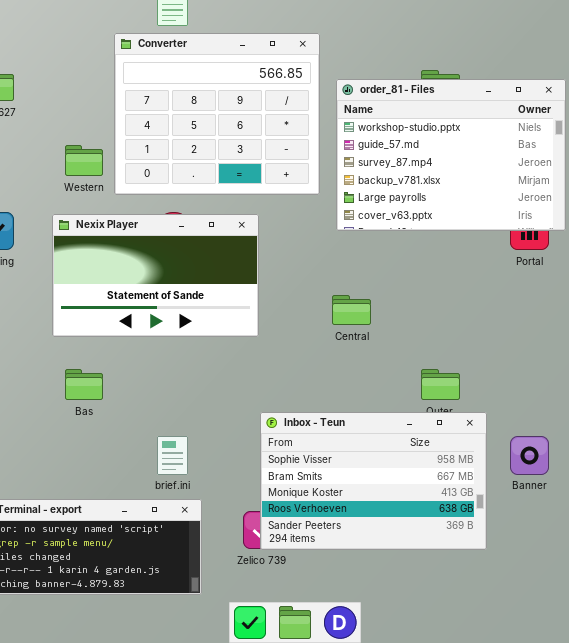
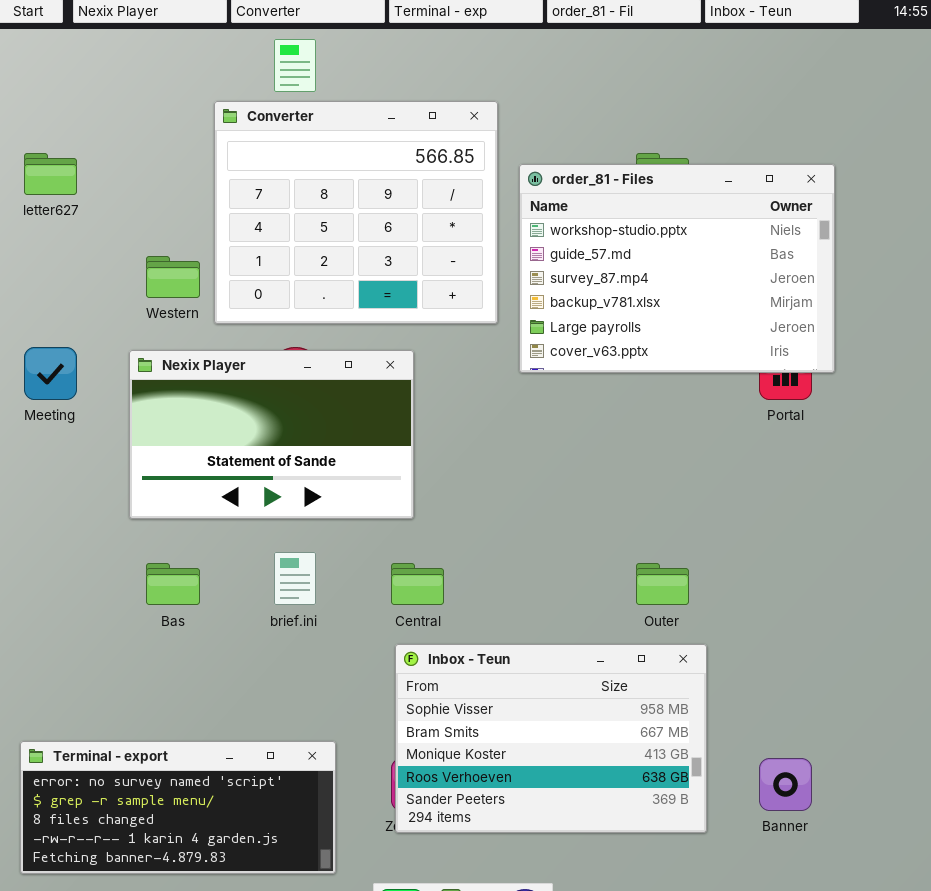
Central: [332,295,371,325] -> [391,563,444,605], moved
Inbox - Teun: [260,412,487,550] -> [395,644,707,833], moved
brief.ini: [157,436,188,475] -> [274,552,316,605], moved
Banner: [510,436,549,475] -> [759,758,812,811], moved

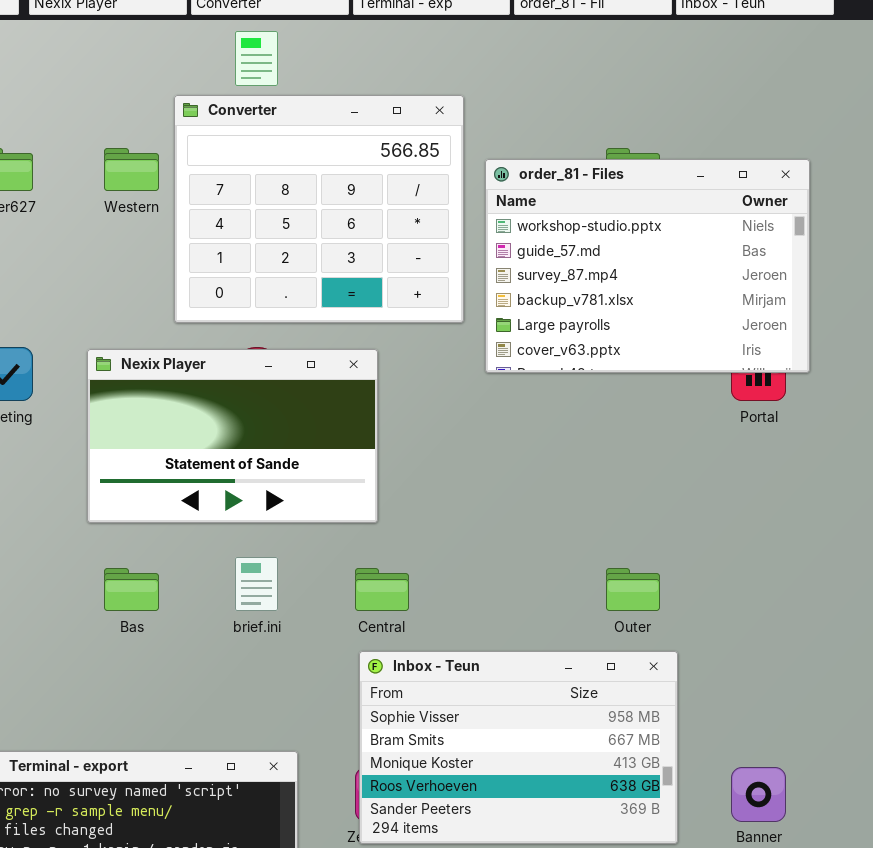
Western: [146,256,200,298] -> [104,148,159,191], moved

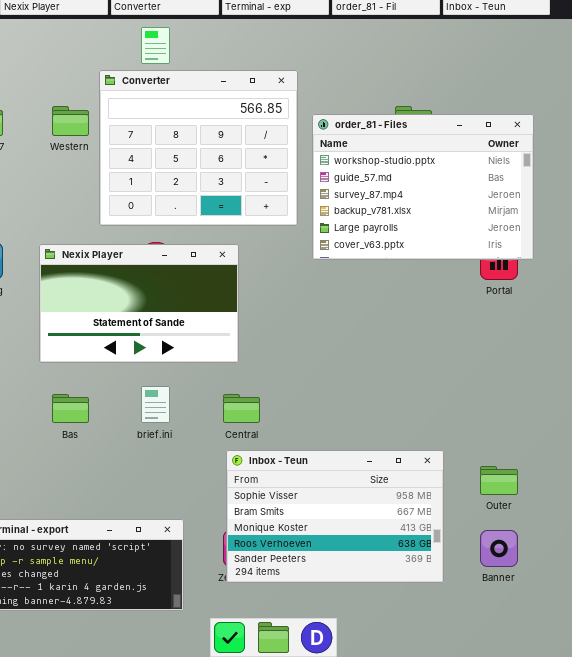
Outer: [606,568,660,611] -> [480,466,518,495], moved

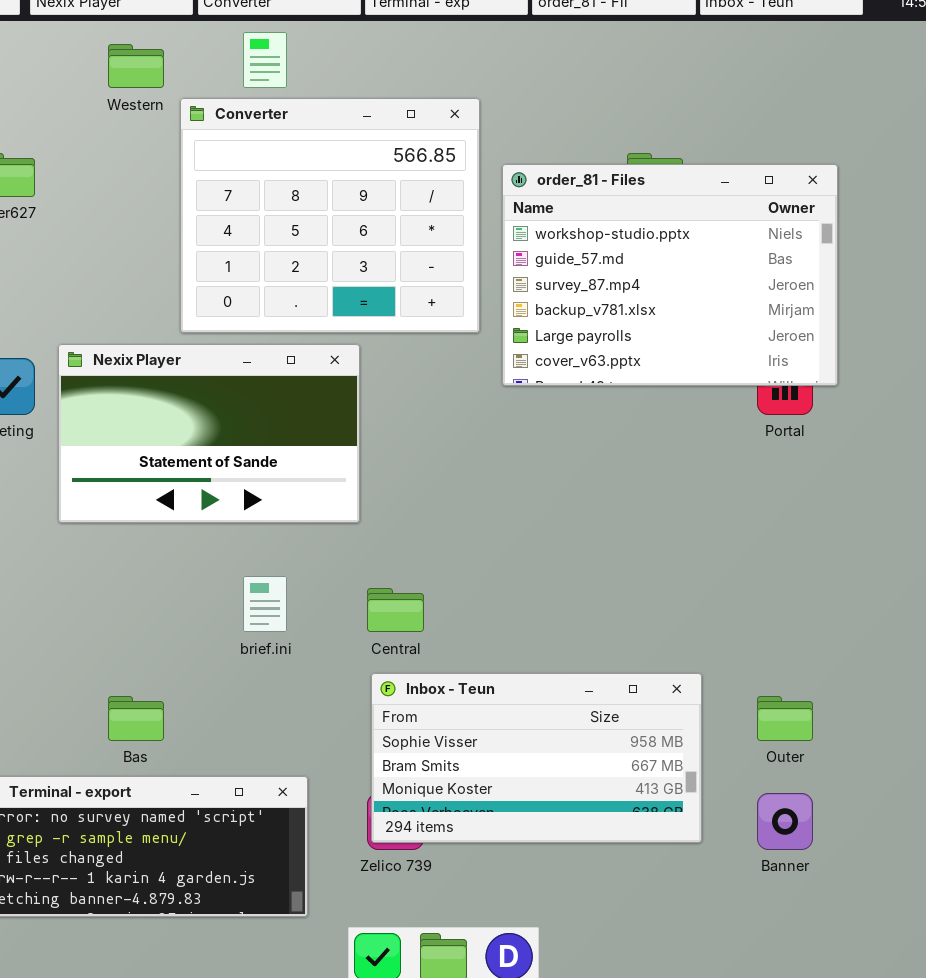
Western: [52,106,89,136] -> [108,44,164,88], moved
Nexix Player: [39,244,239,363] -> [58,344,360,523], moved
Bas: [52,394,89,423] -> [108,696,164,741], moved
Inbox - Teun: [226,450,444,583] -> [371,673,702,843], resized

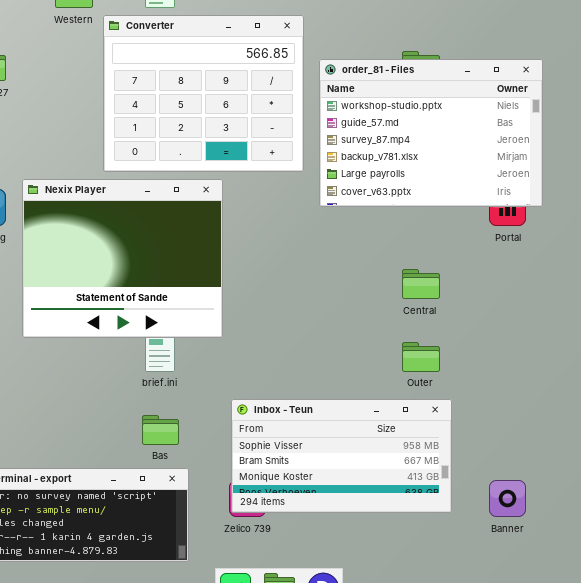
Nexix Player: [58,344,360,523] -> [22,179,223,338], resized
Central: [367,588,424,632] -> [402,269,440,299], moved
Bas: [108,696,164,741] -> [142,415,179,445], moved
Outer: [757,696,813,741] -> [402,342,440,372], moved

